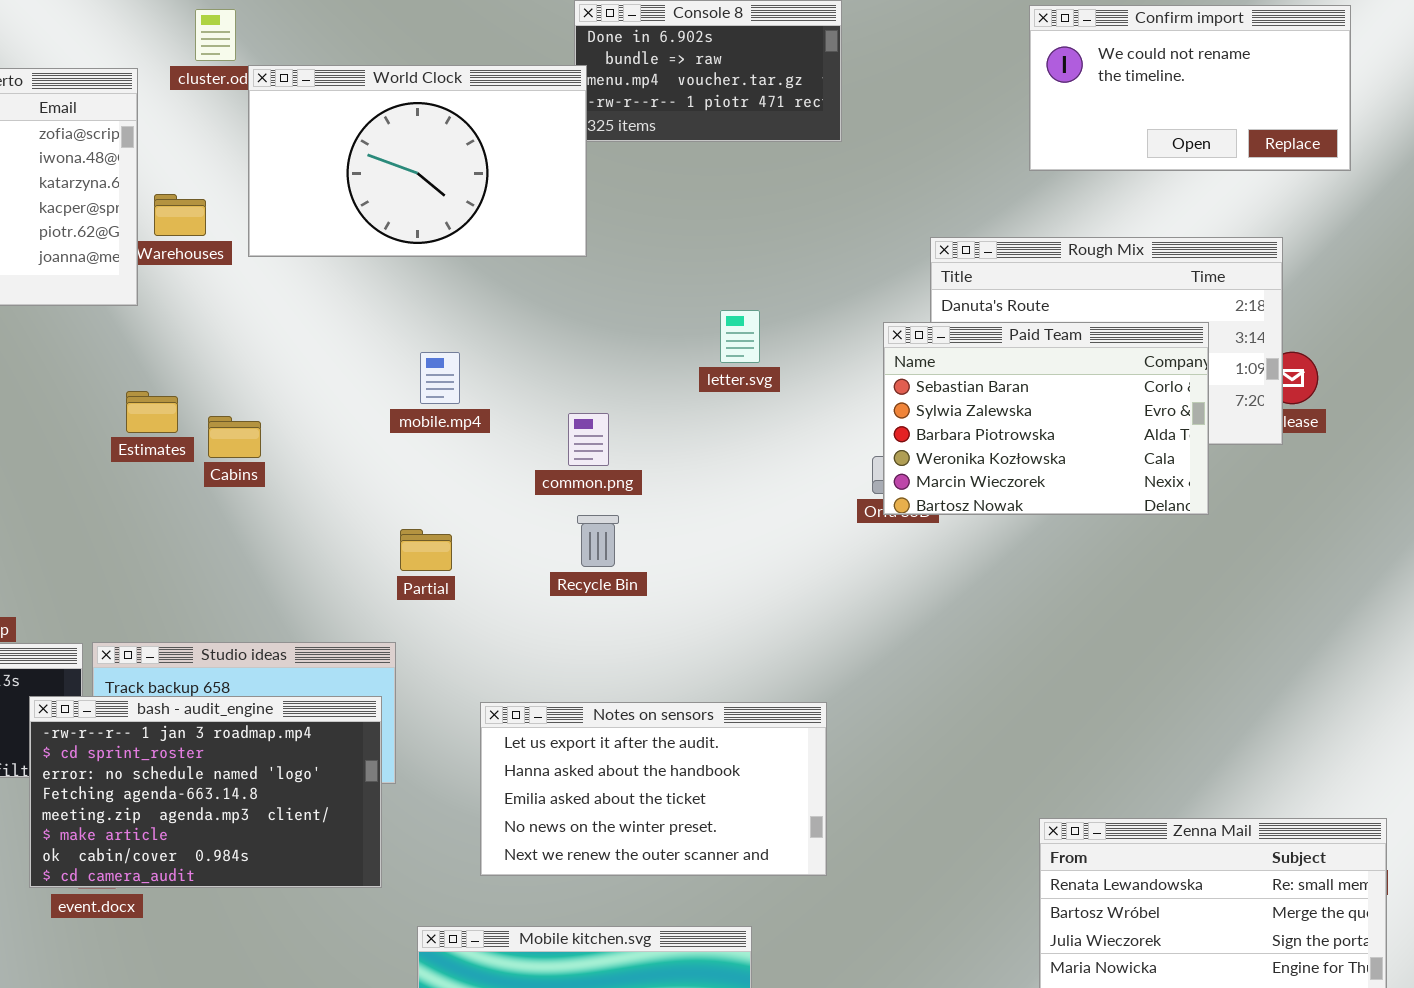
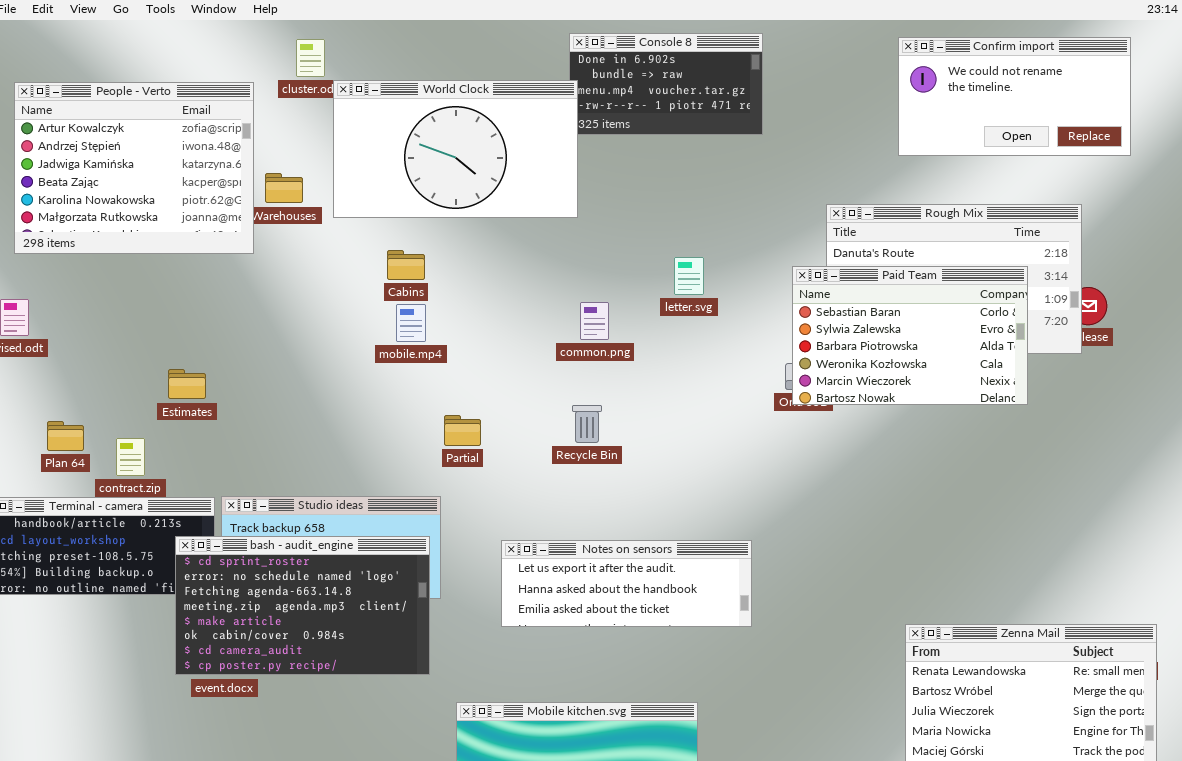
mobile.mp4: [420,352,460,404] -> [396,304,426,342], moved
Estimates: [126,391,178,433] -> [168,369,206,399], moved
common.png: [568,413,609,466] -> [580,302,609,340], moved
Cabins: [208,416,261,458] -> [387,250,425,280], moved
bash - audit_engine: [29,696,382,888] -> [175,536,430,675], scrolled down 1 row
Notes on sensors: [480,702,827,876] -> [501,540,752,627], resized

